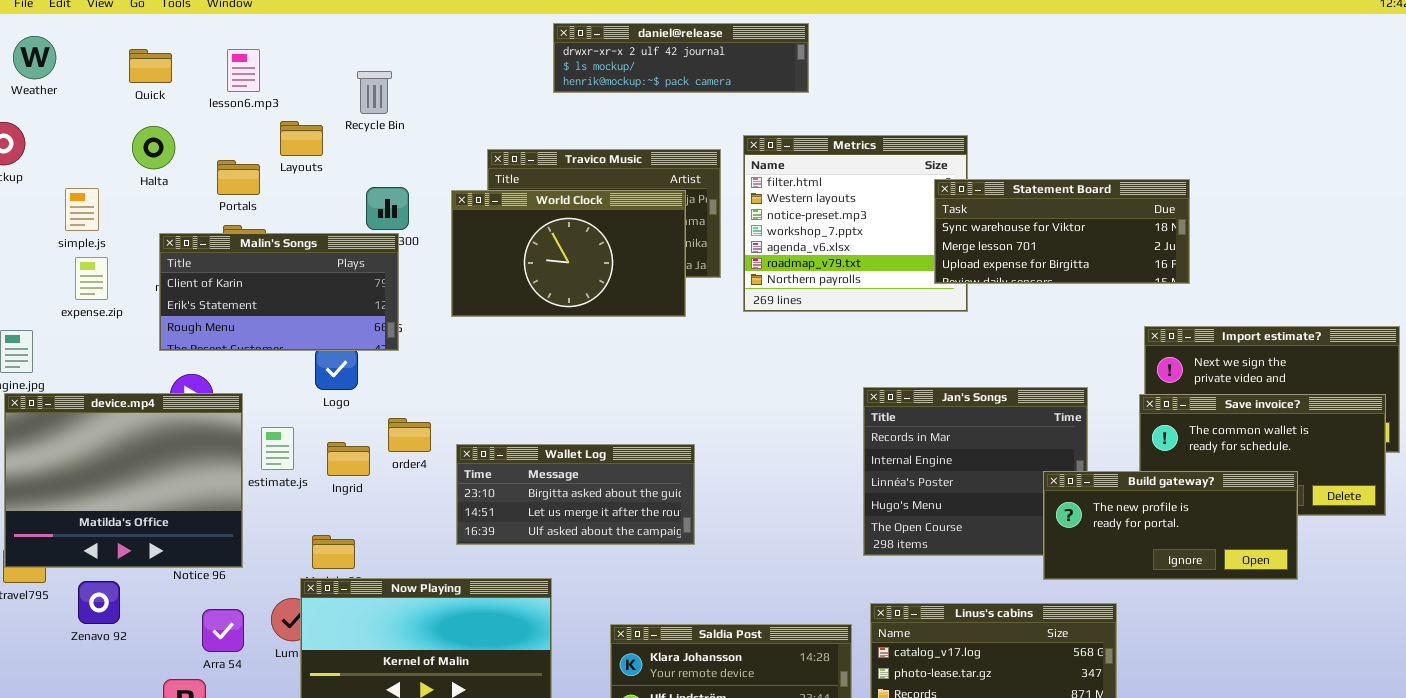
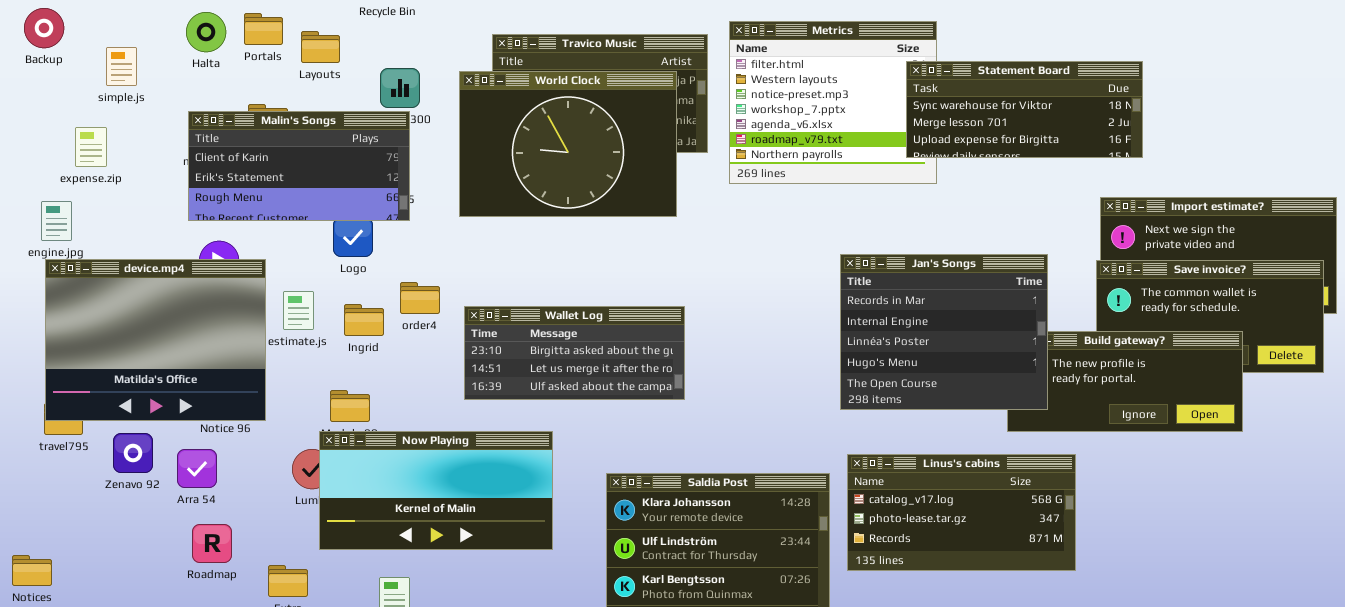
Layouts: [280,121,323,156] -> [301,31,340,63], moved
Halta: [132,126,175,169] -> [186,12,226,52], moved
Portals: [217,160,260,195] -> [244,13,283,45], moved
simple.js: [65,188,99,231] -> [106,47,137,86], moved
World Clock: [451,190,686,317] -> [459,71,677,217], resized
expense.zip: [75,257,108,300] -> [75,127,107,167], moved
Jan's Songs: [863,387,1088,556] -> [840,254,1048,410], raised
Arra 54: [202,609,244,652] -> [177,449,217,488], moved

